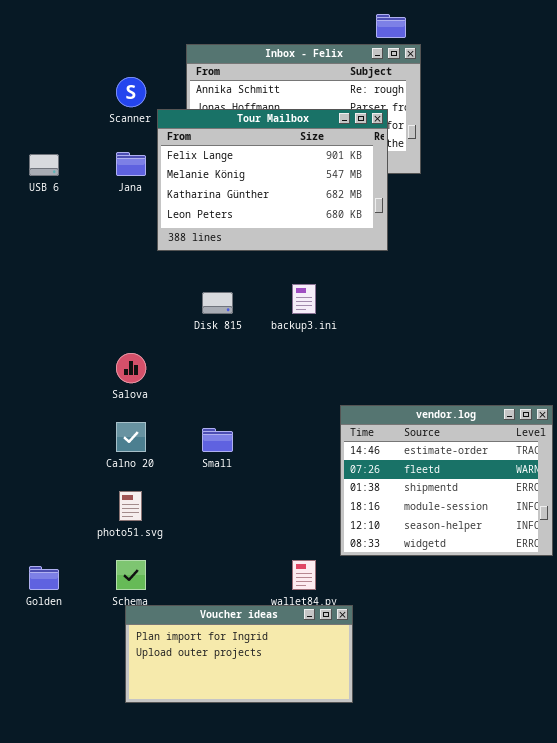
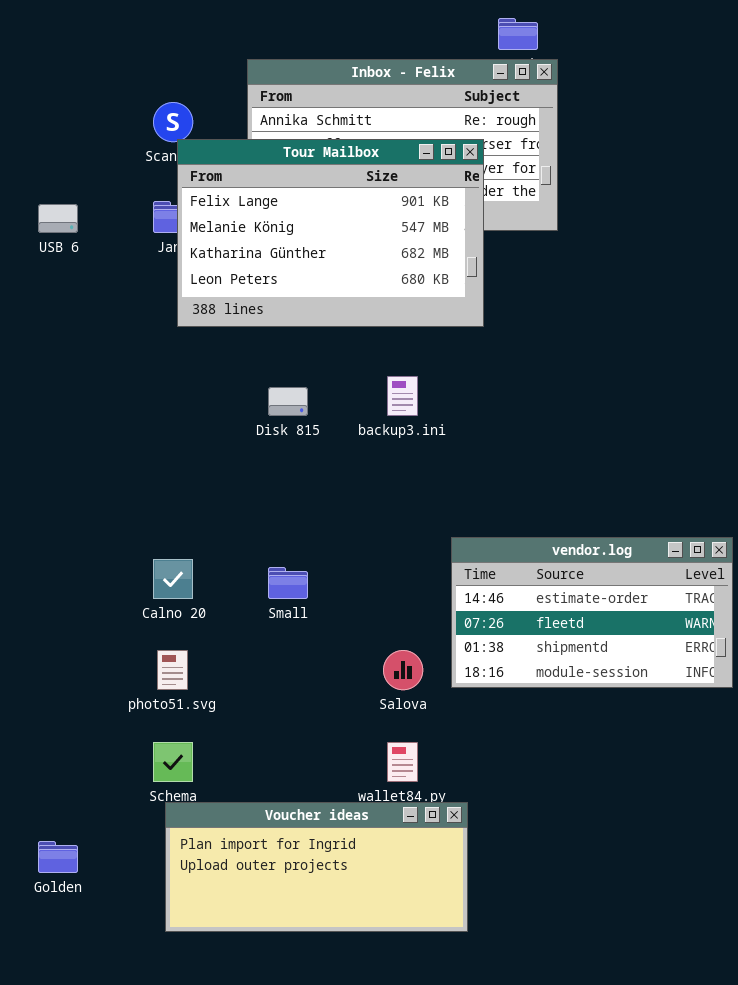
Tour Mailbox: [157,109,388,251] -> [177,139,484,327], moved
Salova: [116,353,146,383] -> [383,650,423,690], moved
vendor.log: [340,405,553,556] -> [451,537,733,688], resized
Golden: [29,566,59,590] -> [38,841,78,873], moved

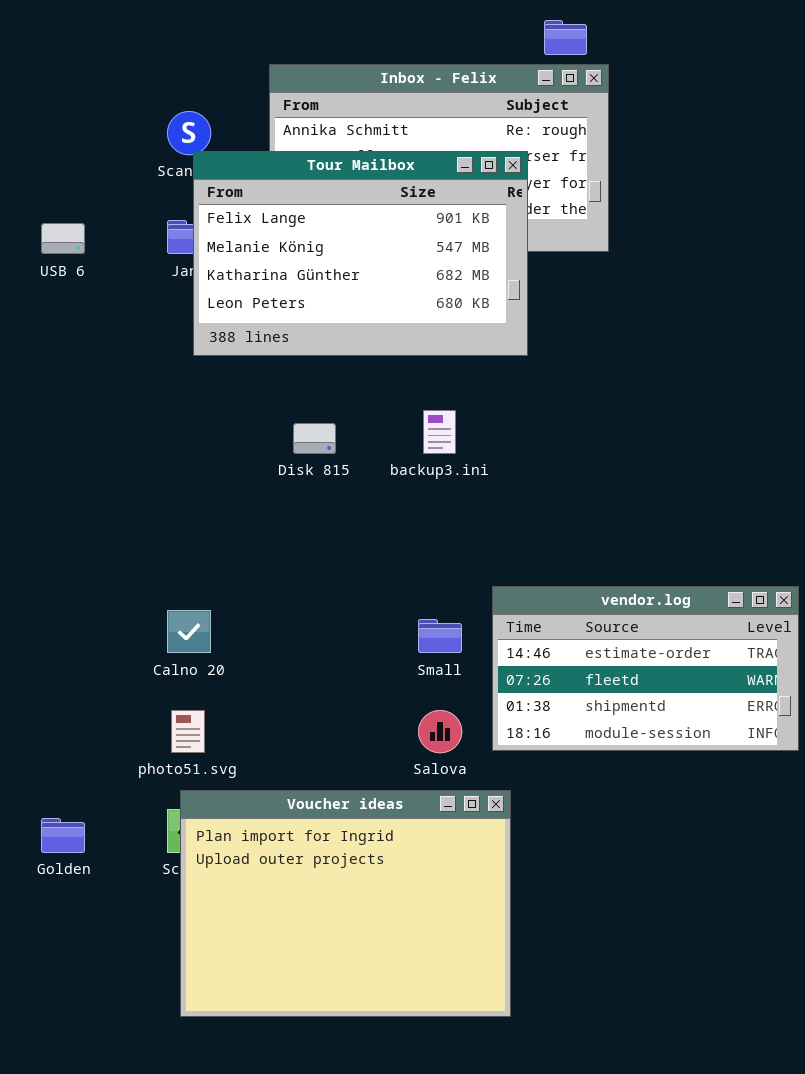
Small: [268,567,308,599] -> [418,619,462,653], moved
Voucher ideas: [165,802,468,932] -> [180,790,511,1017], resized
Golden: [38,841,78,873] -> [41,818,85,853], moved

